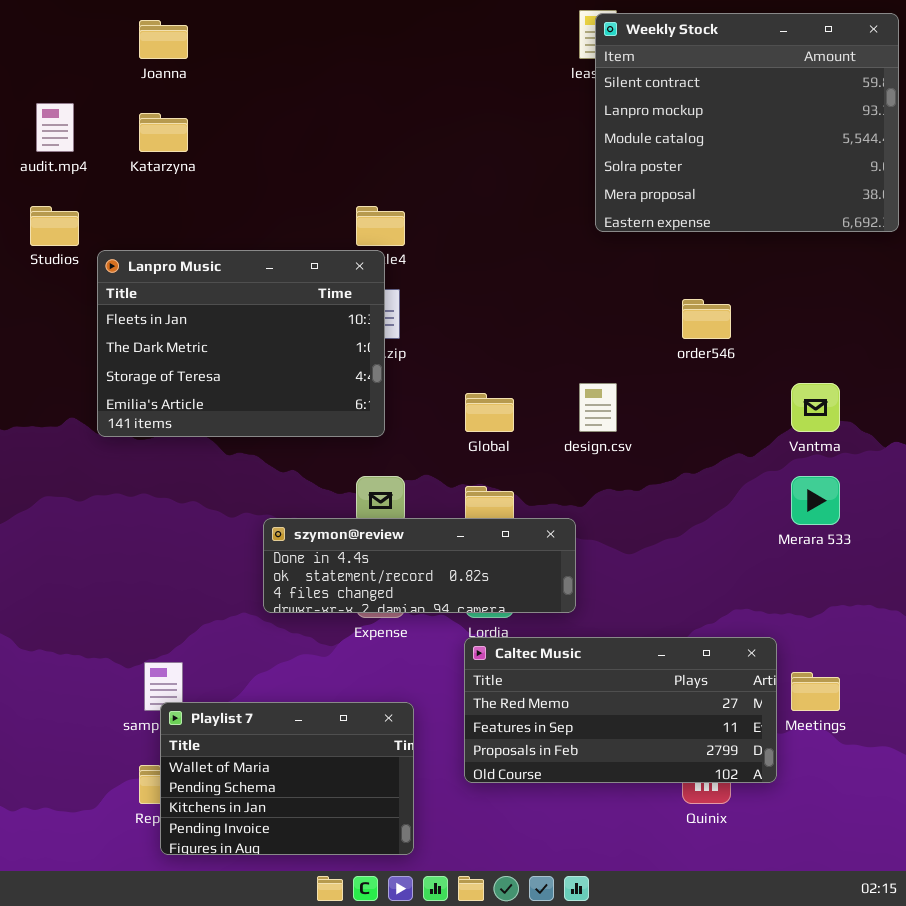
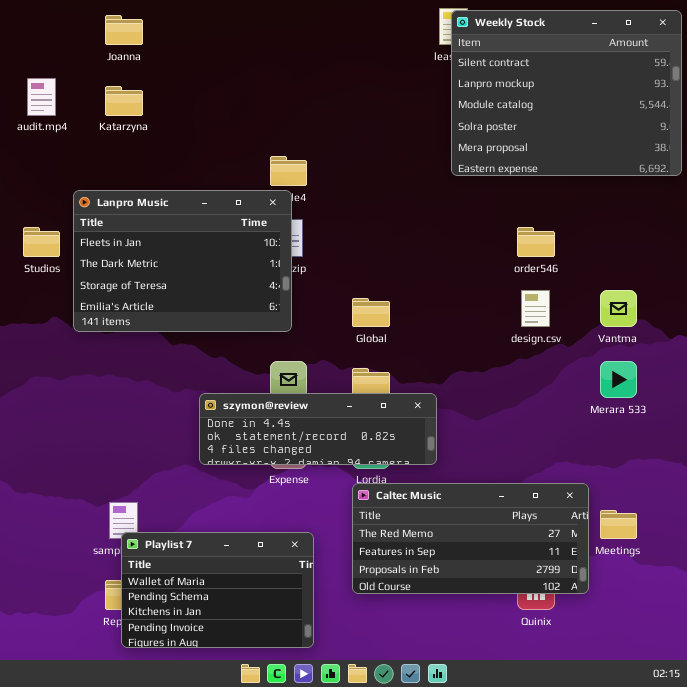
Studios: [30,206,79,246] -> [23,227,60,257], moved
design.csv: [579,383,617,432] -> [521,290,550,327], moved

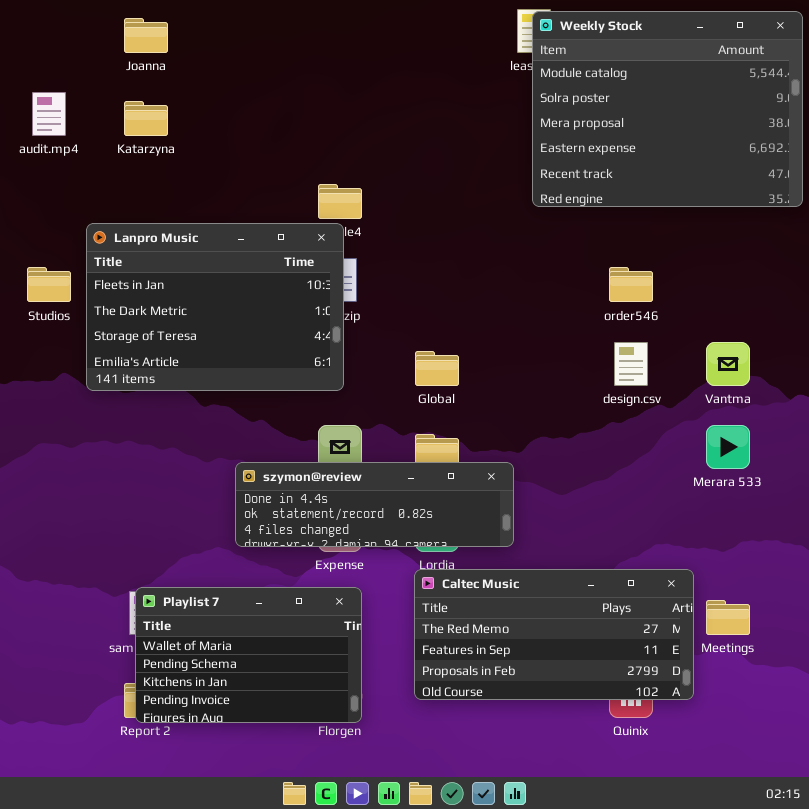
Weekly Stock: [451,10,682,176] -> [532,11,803,207], scrolled down 2 rows
Playlist 7: [121,532,314,648] -> [135,587,362,723], moved

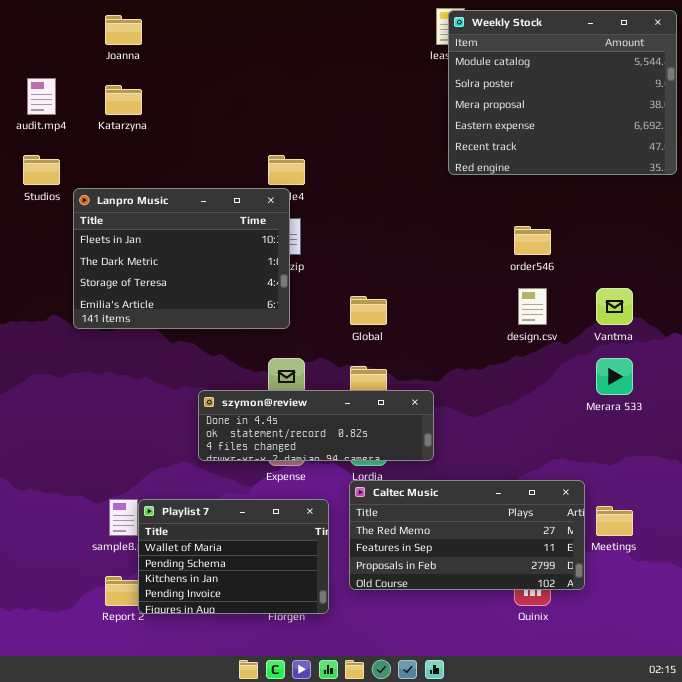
Studios: [27,267,71,302] -> [23,155,60,185], moved
Playlist 7: [135,587,362,723] -> [138,499,329,614], moved

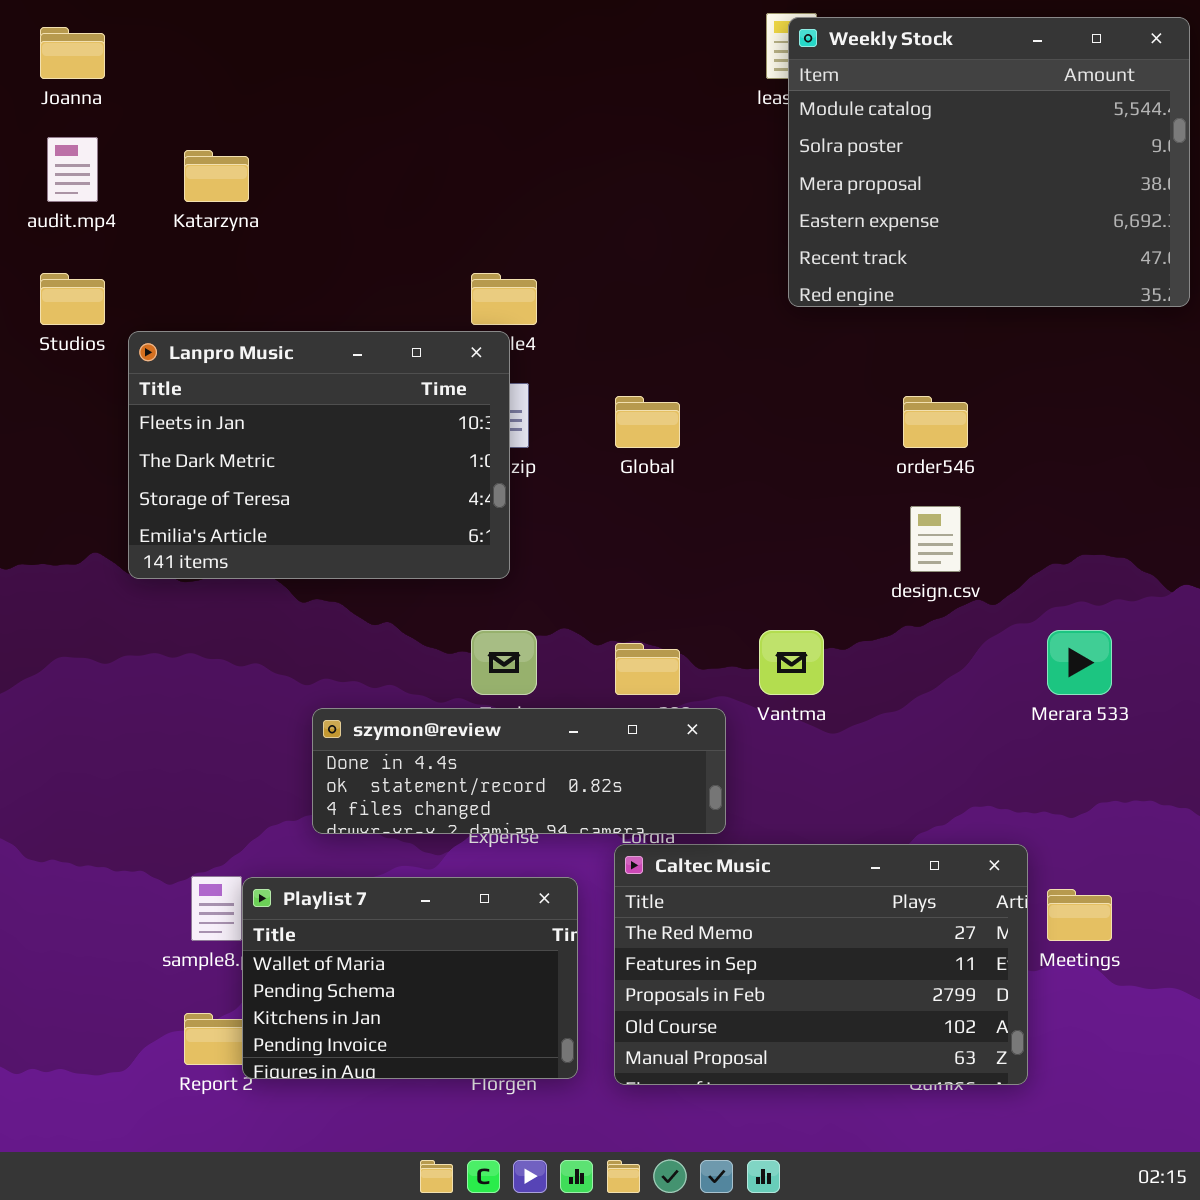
Joanna: [105,15,142,45] -> [40,27,105,79], moved
Vantma: [596,288,633,325] -> [759,630,824,695], moved
Global: [350,296,387,325] -> [615,396,680,448], moved
szymon@review: [198,390,434,461] -> [312,708,726,834], moved
Caltec Music: [349,480,585,590] -> [614,844,1028,1085], resized

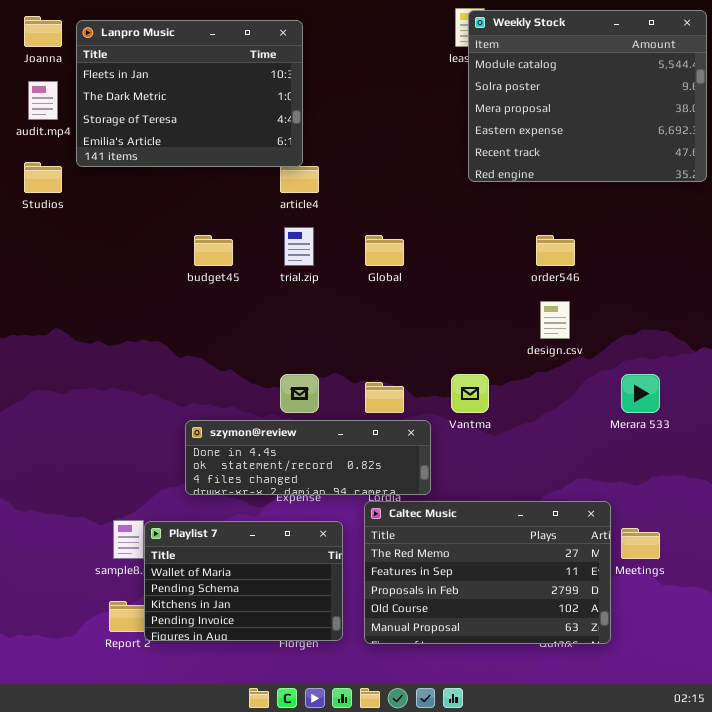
Lanpro Music: [128,331,510,579] -> [76,20,303,167], moved

